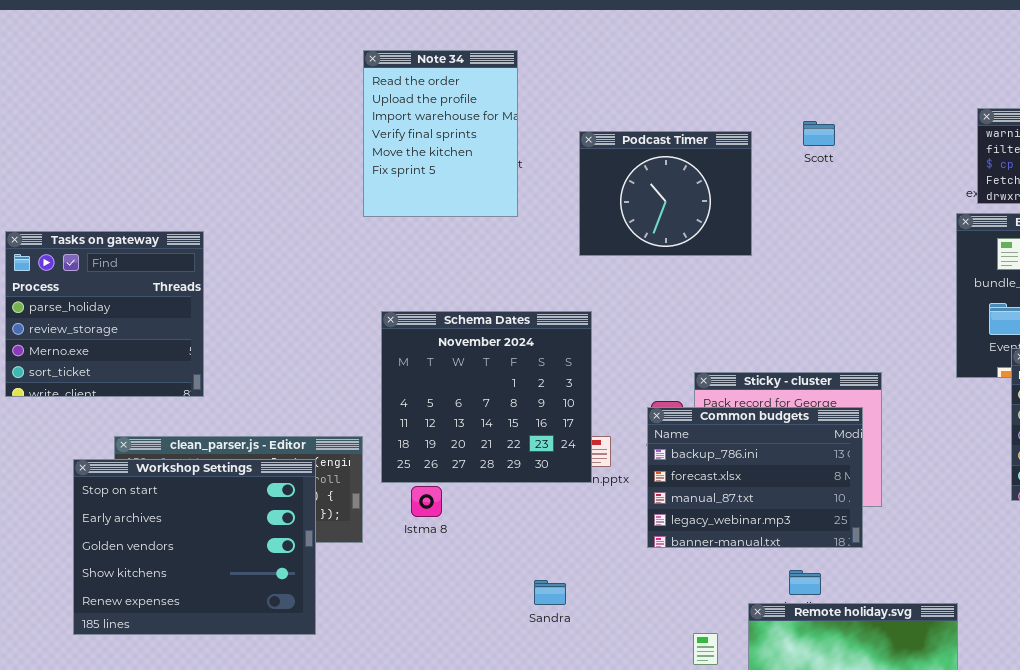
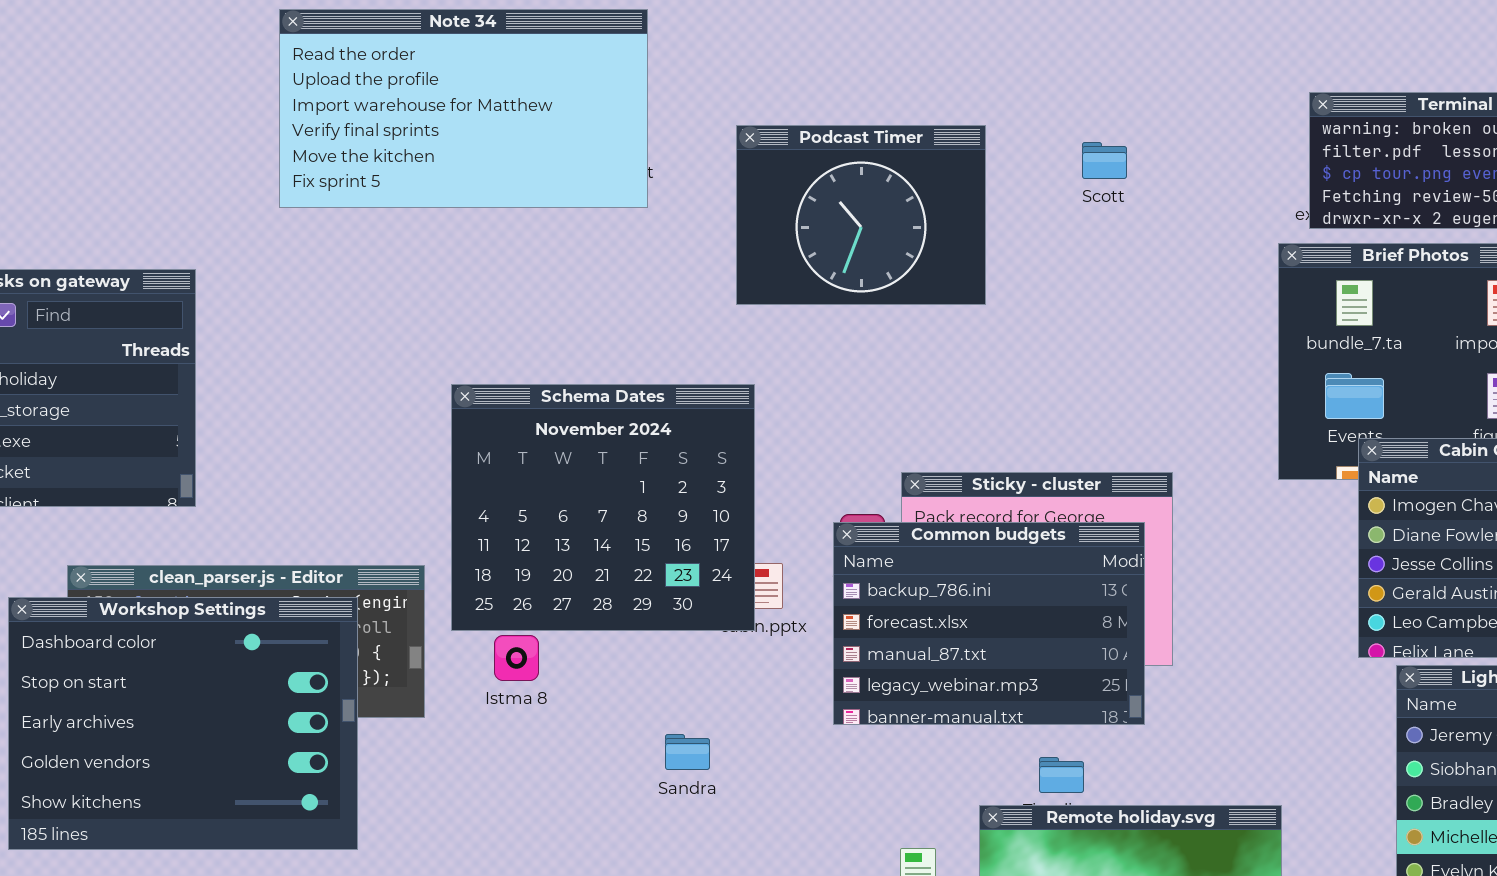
Note 34: [363,50,518,217] -> [279,9,648,208], resized
Scott: [803,121,835,146] -> [1082,142,1127,179], moved
Workshop Settings: [73,459,316,635] -> [8,597,358,850], scrolled up 1 row
Sandra: [534,580,566,605] -> [665,734,710,770], moved

